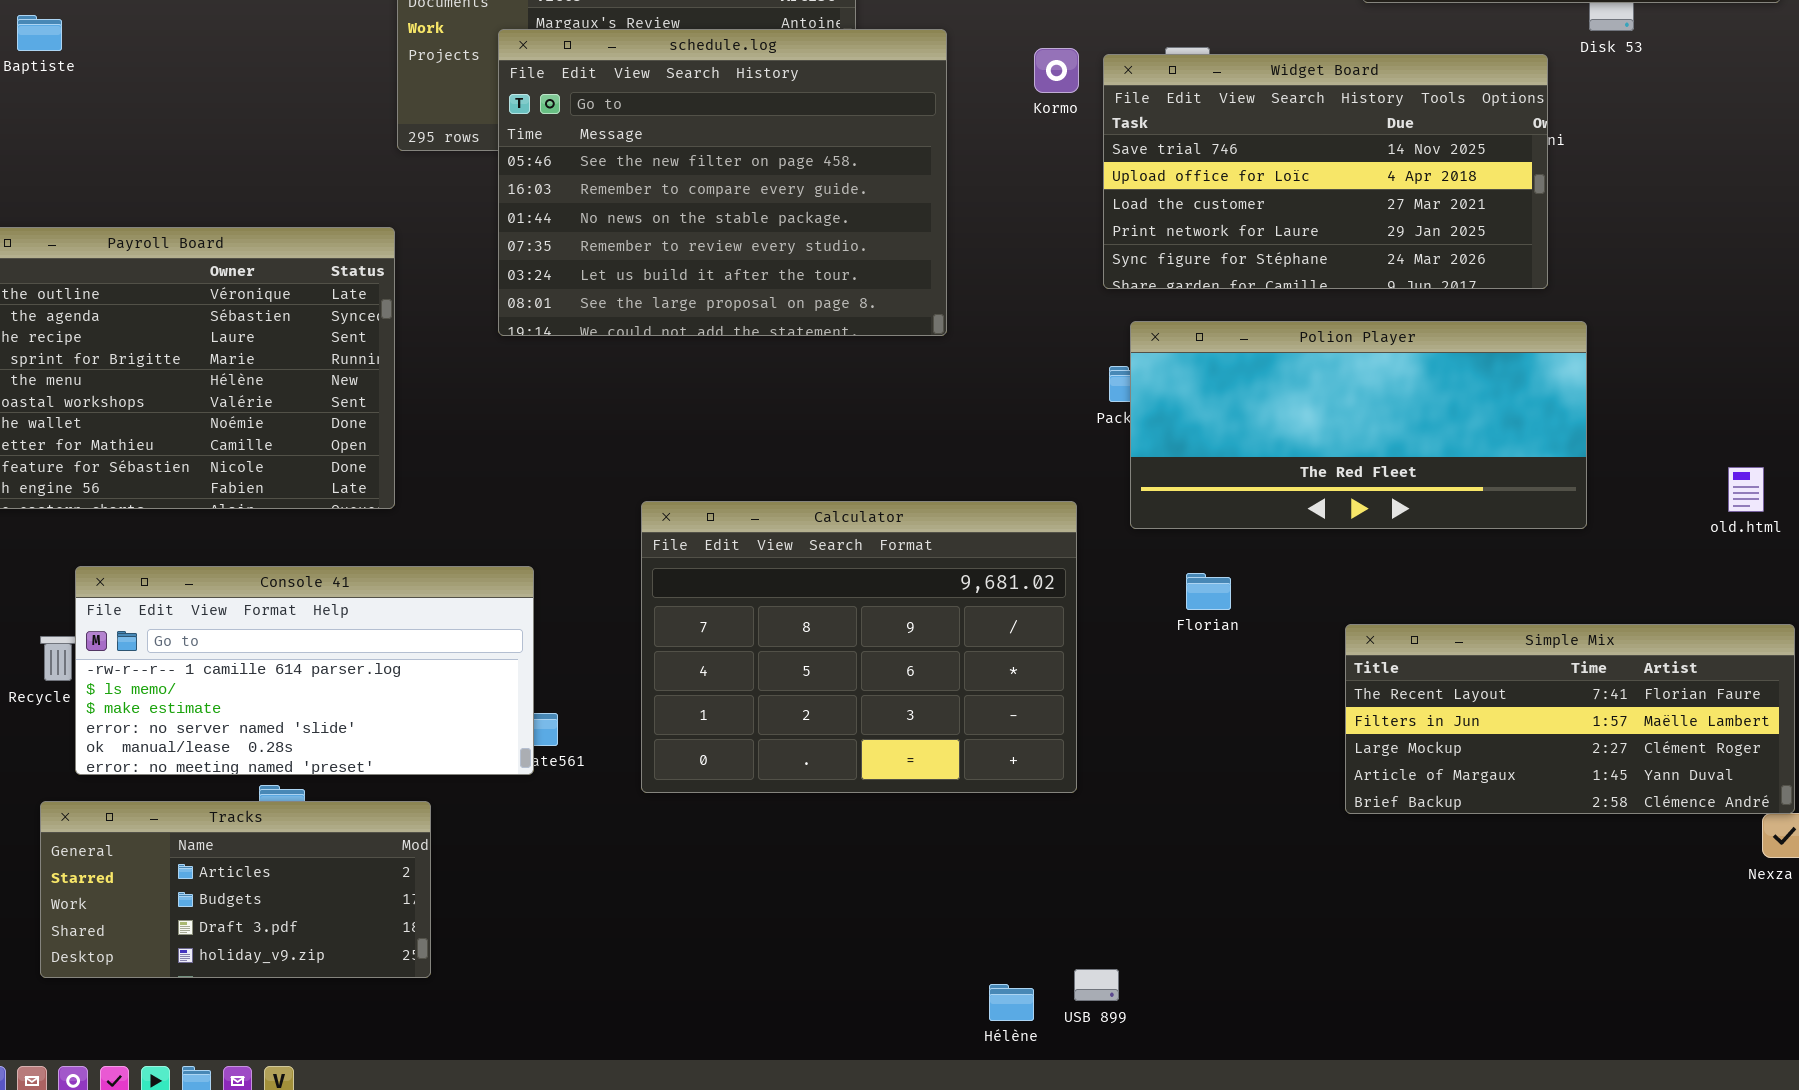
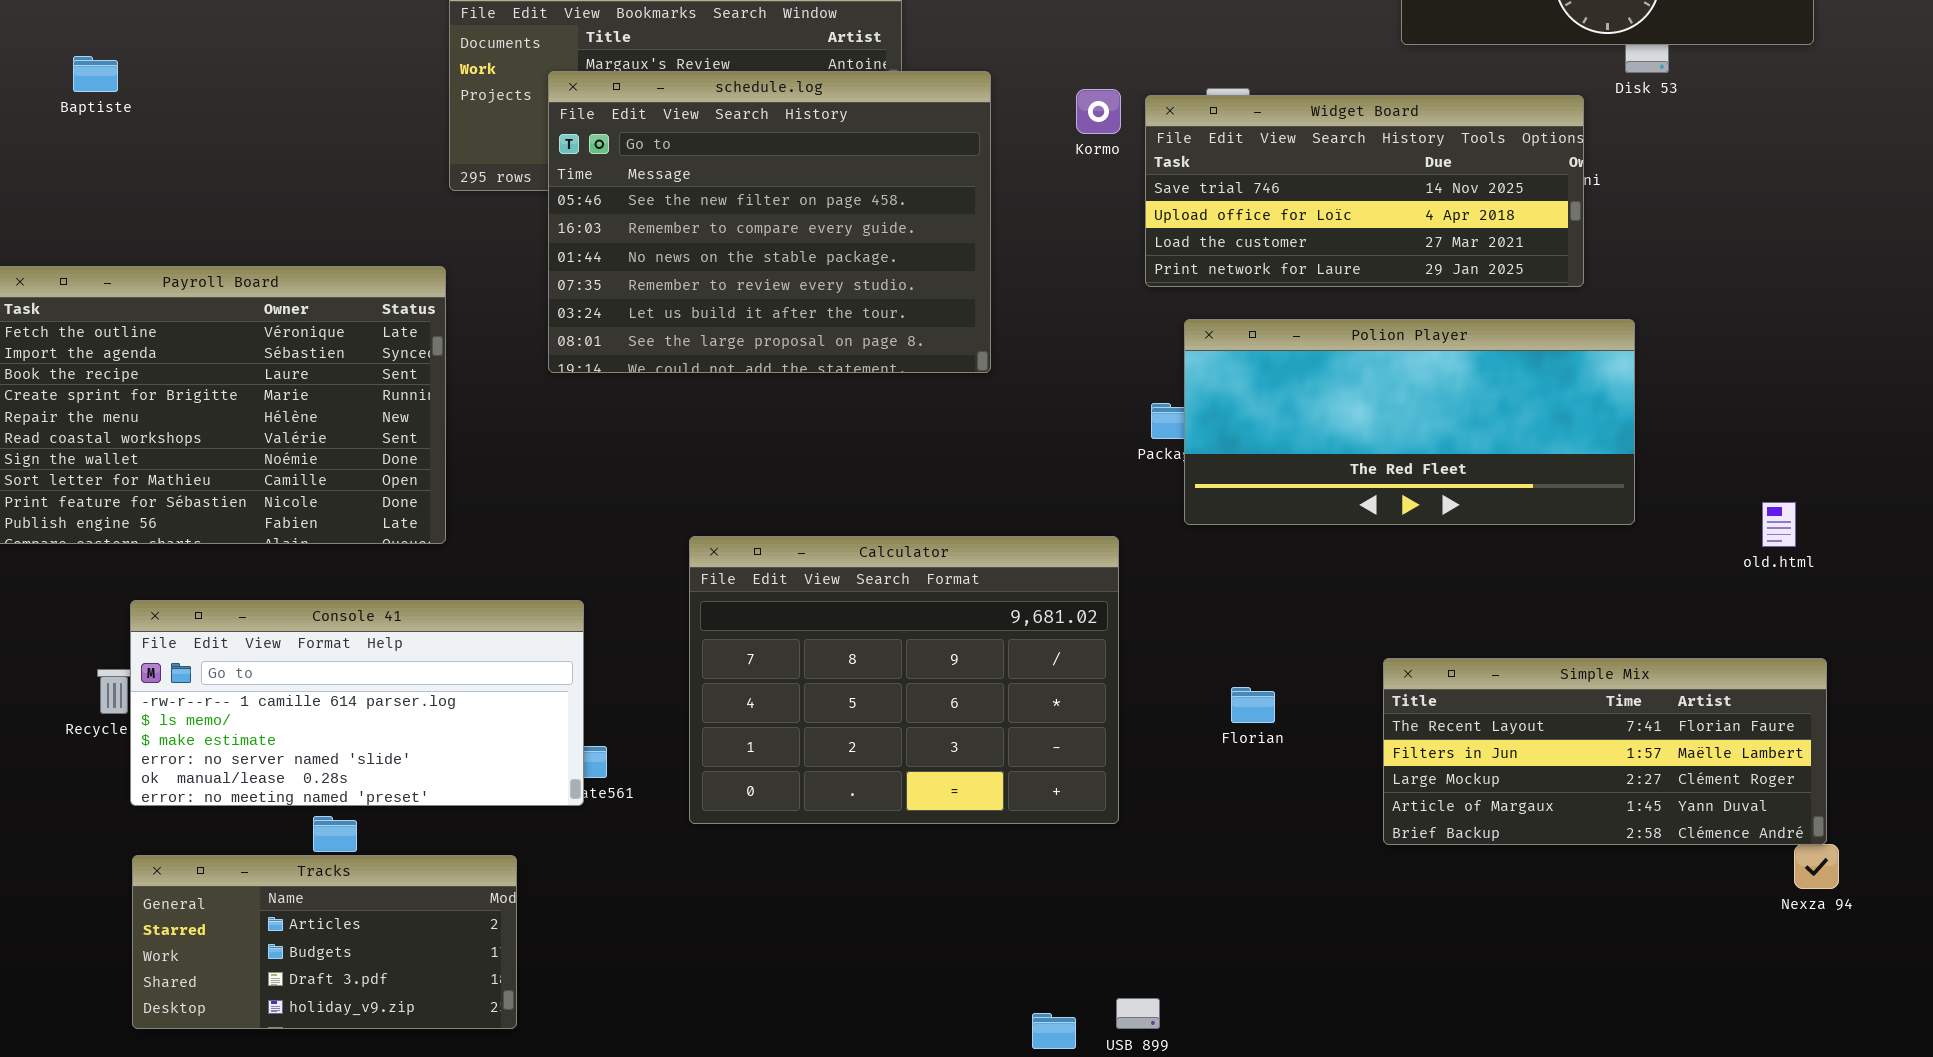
Widget Board: [1103,54,1548,289] -> [1145,95,1584,287], resized
Polion Player: [1130,321,1587,529] -> [1184,319,1635,525], moved
Florian: [1186,573,1231,610] -> [1231,687,1275,723], moved
Tracks: [40,801,431,978] -> [132,855,517,1029], moved

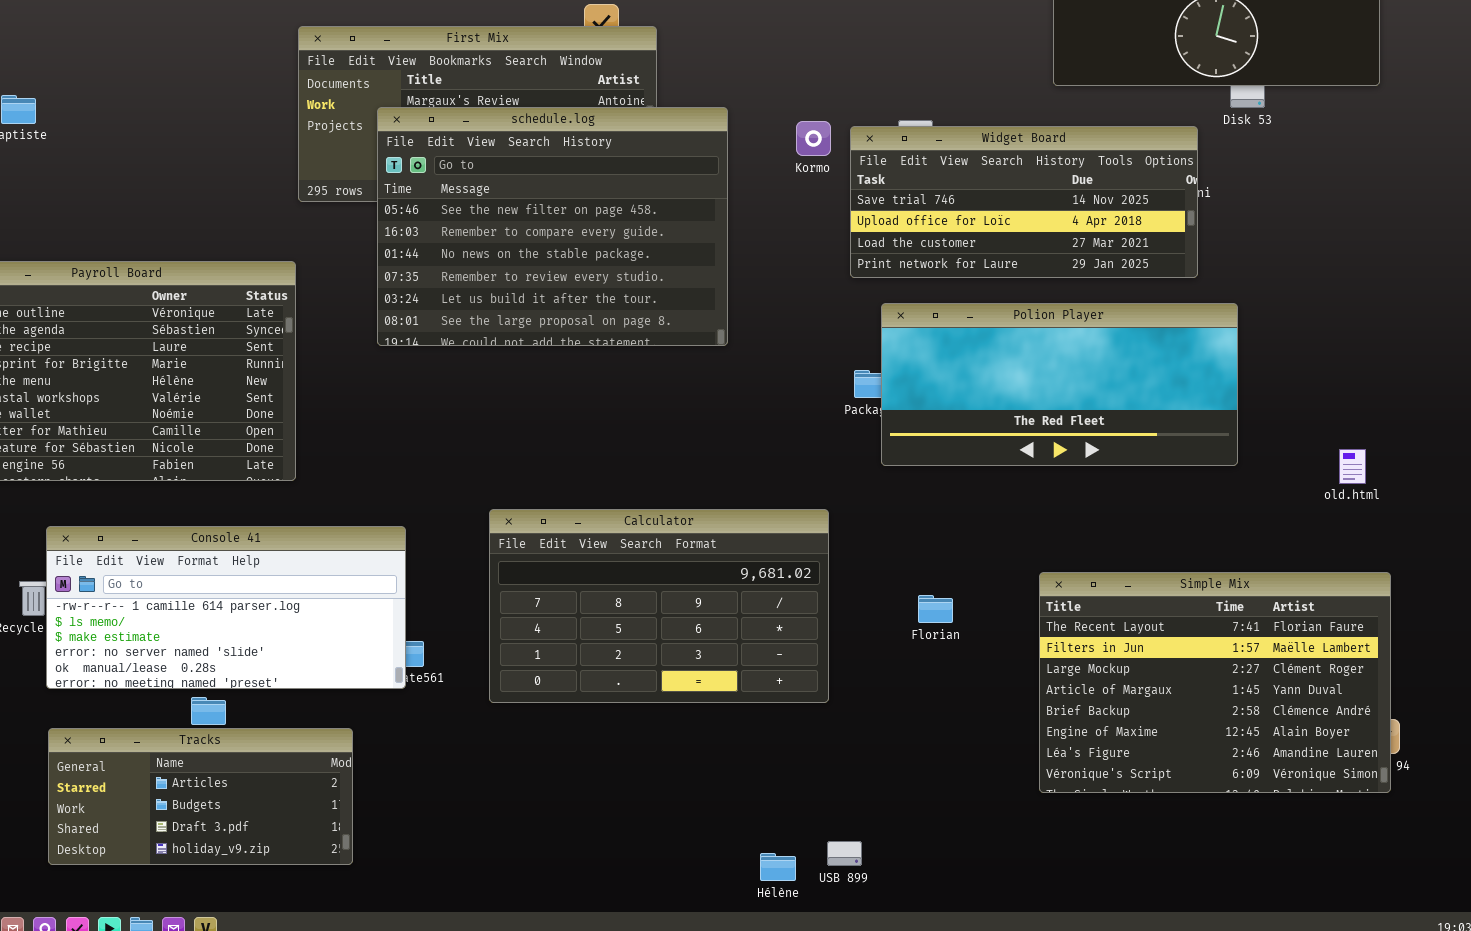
Calculator: [689,536,1119,824] -> [489,509,829,703], resized
Simple Mix: [1383,658,1827,845] -> [1039,572,1391,793], resized

